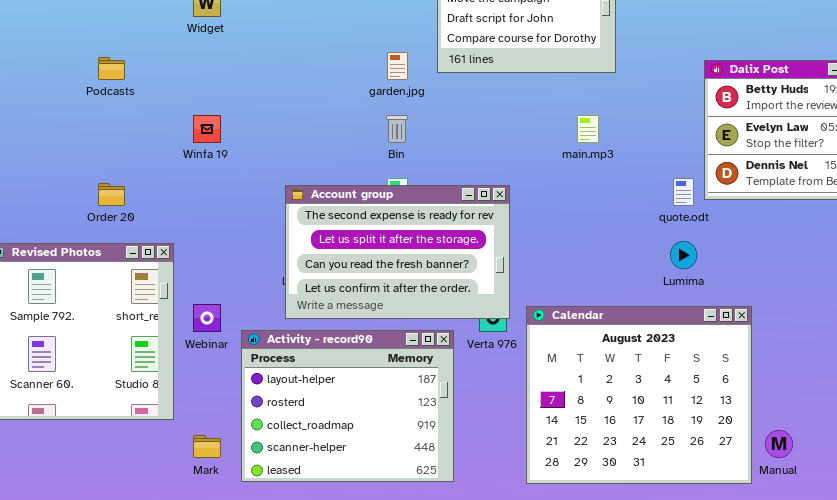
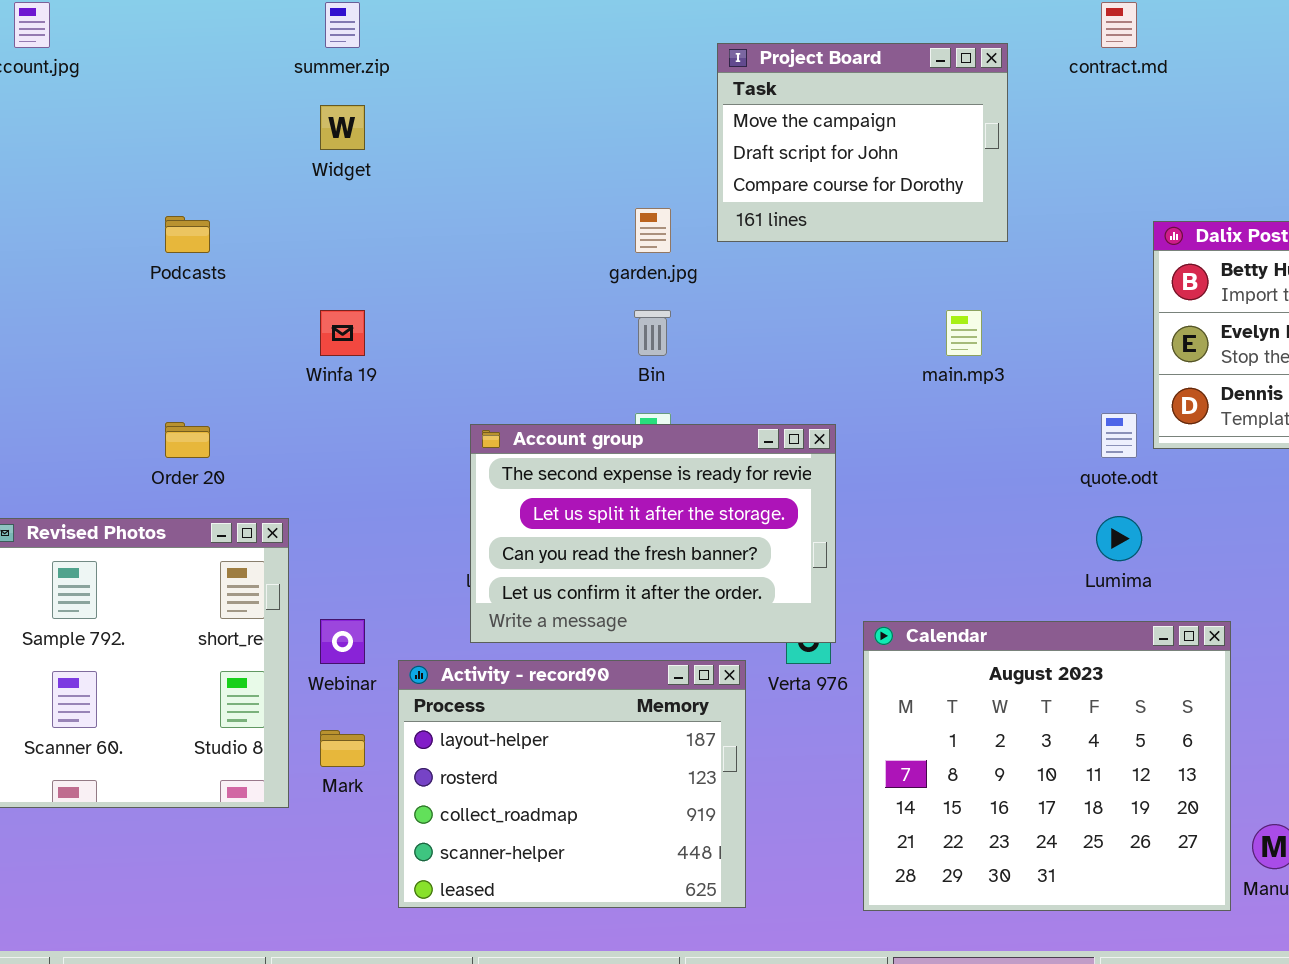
Mark: [193,435,221,458] -> [320,730,365,767], moved

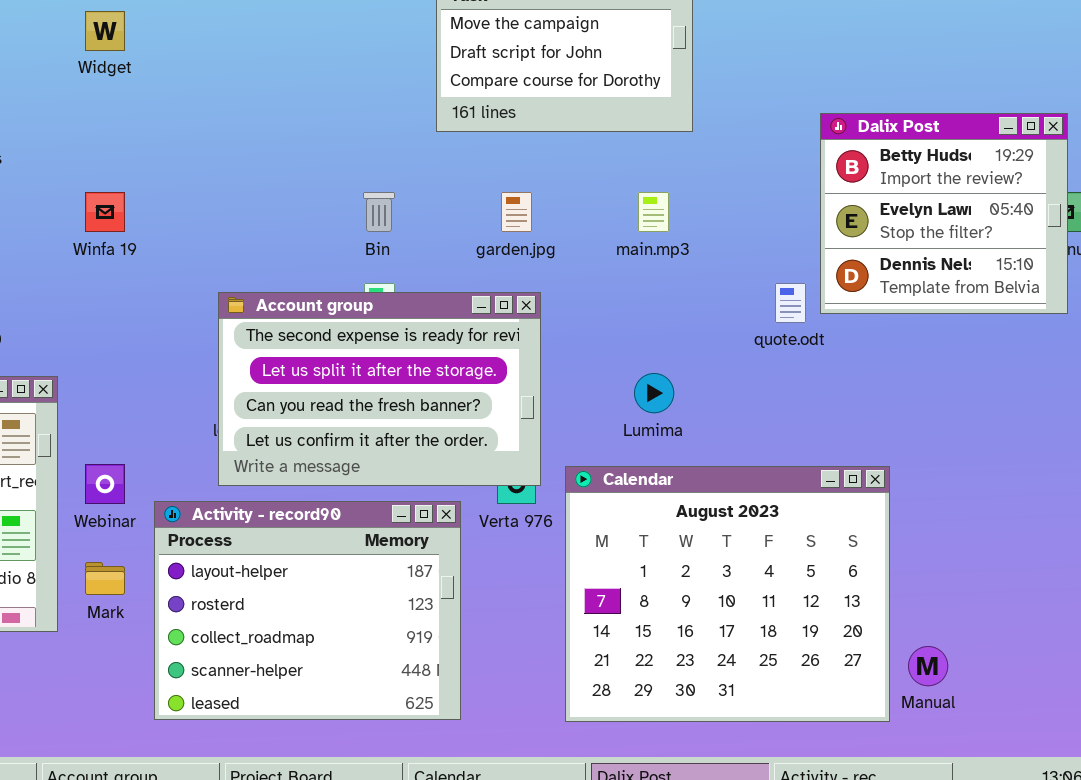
garden.jpg: [635,208,671,253] -> [501,192,532,232], moved
Lumima: [1096,516,1142,561] -> [634,373,674,413], moved

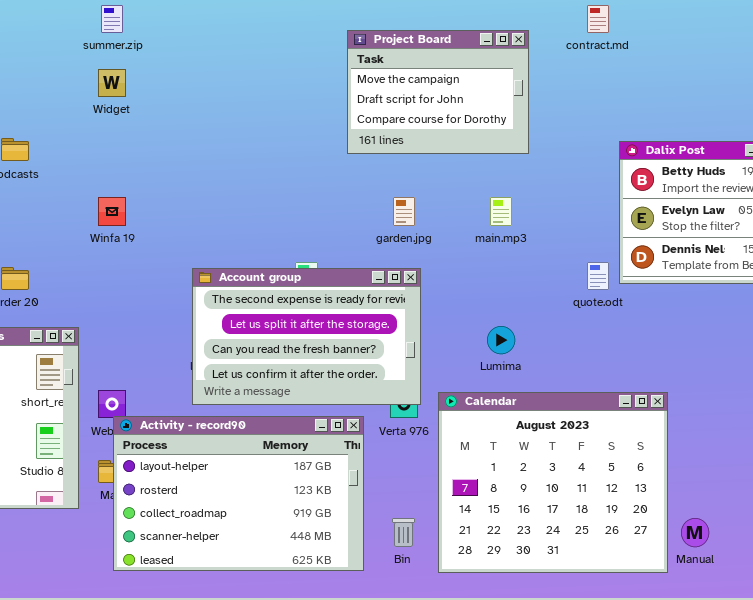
Bin: [363,192,395,232] -> [392,518,415,547], moved
Activity - record90: [154,501,461,720] -> [113,416,364,571], resized

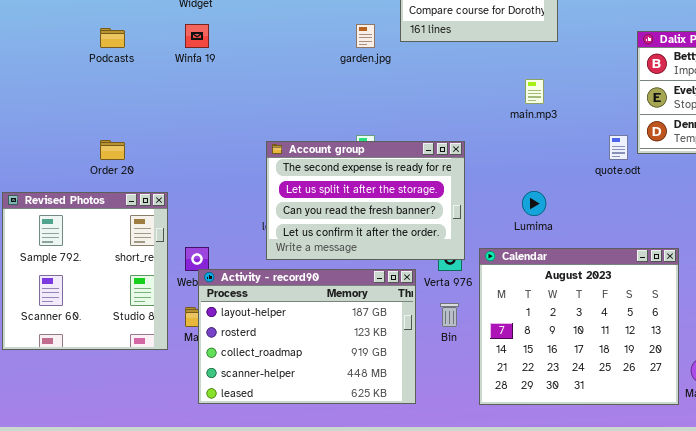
Winfa 19: [98,197,126,226] -> [185,24,209,48], moved
garden.jpg: [393,197,415,226] -> [356,24,375,48], moved
Bin: [392,518,415,547] -> [440,303,459,327], moved

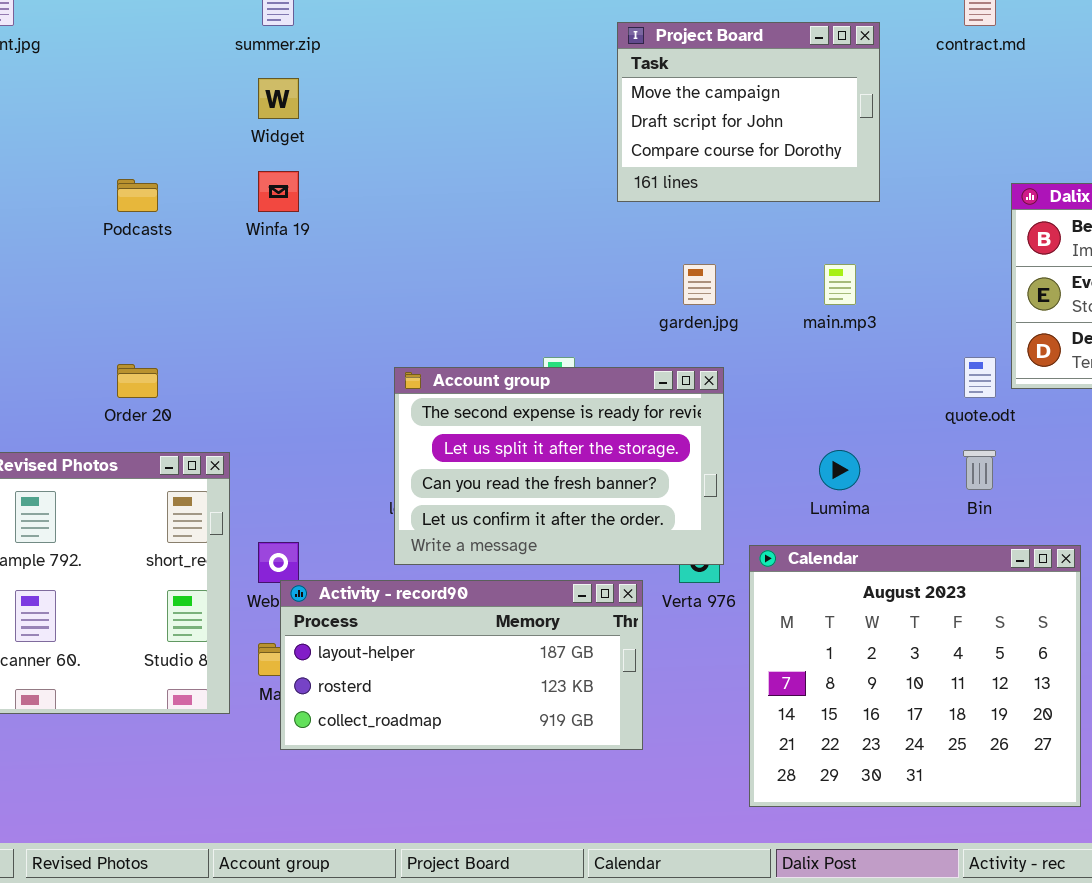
garden.jpg: [356,24,375,48] -> [683,264,716,305], moved
Activity - record90: [198,269,416,404] -> [280,580,643,750], resized
Bin: [440,303,459,327] -> [963,450,996,490], moved

